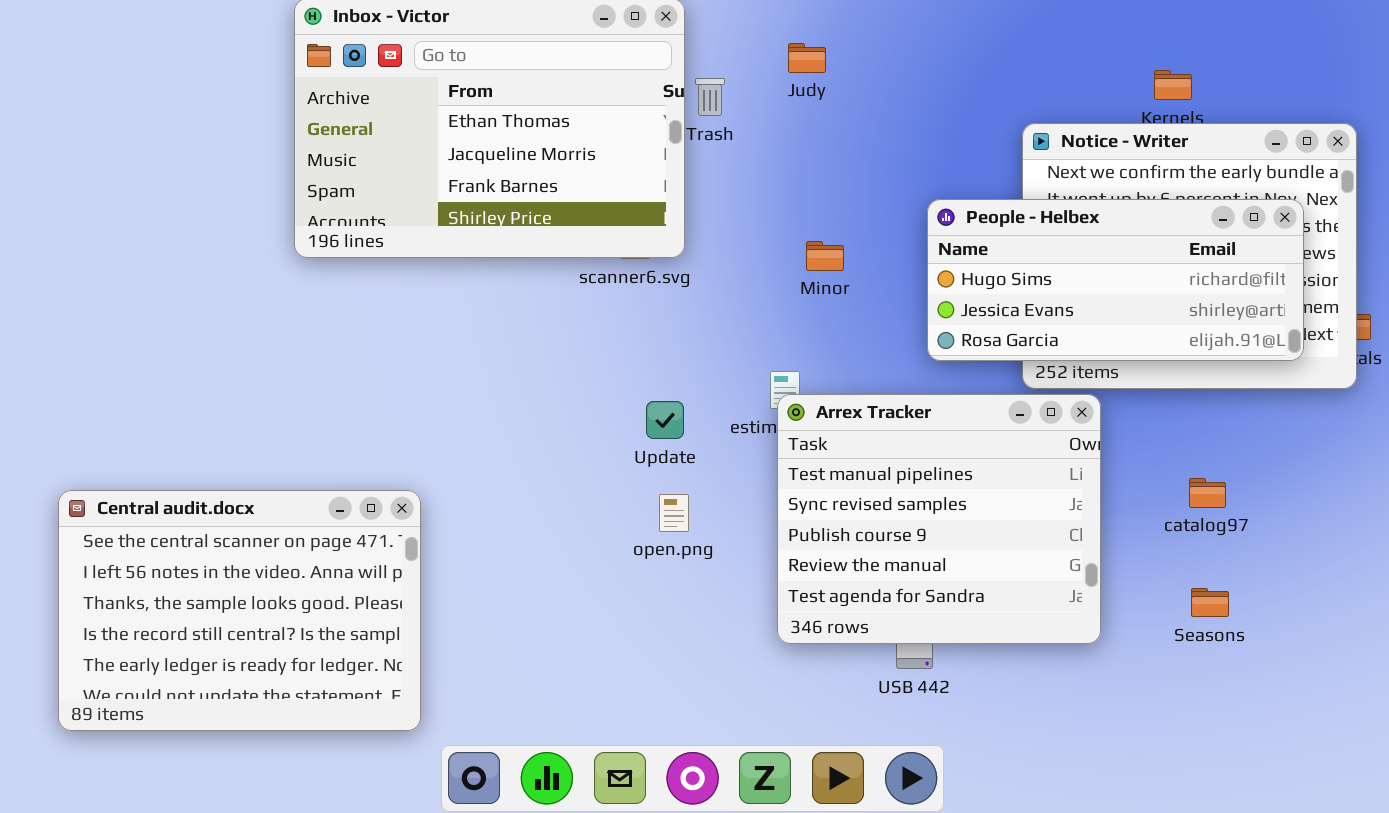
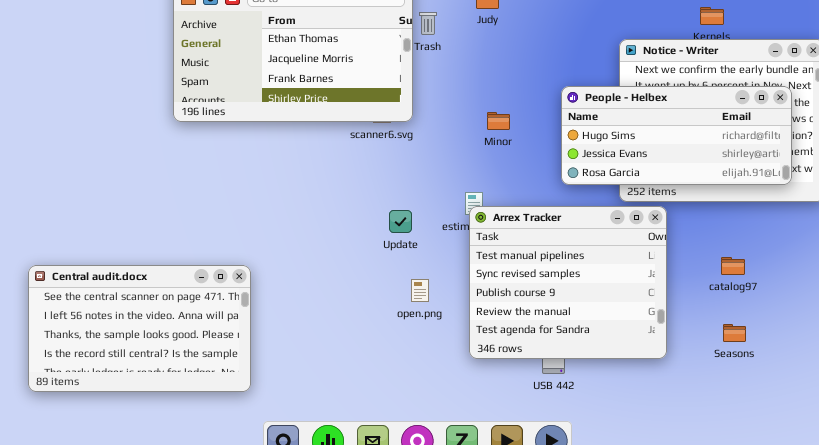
Central audit.docx: [58,490,421,731] -> [28,265,251,392], resized
open.png: [659,494,689,532] -> [411,279,429,302], moved

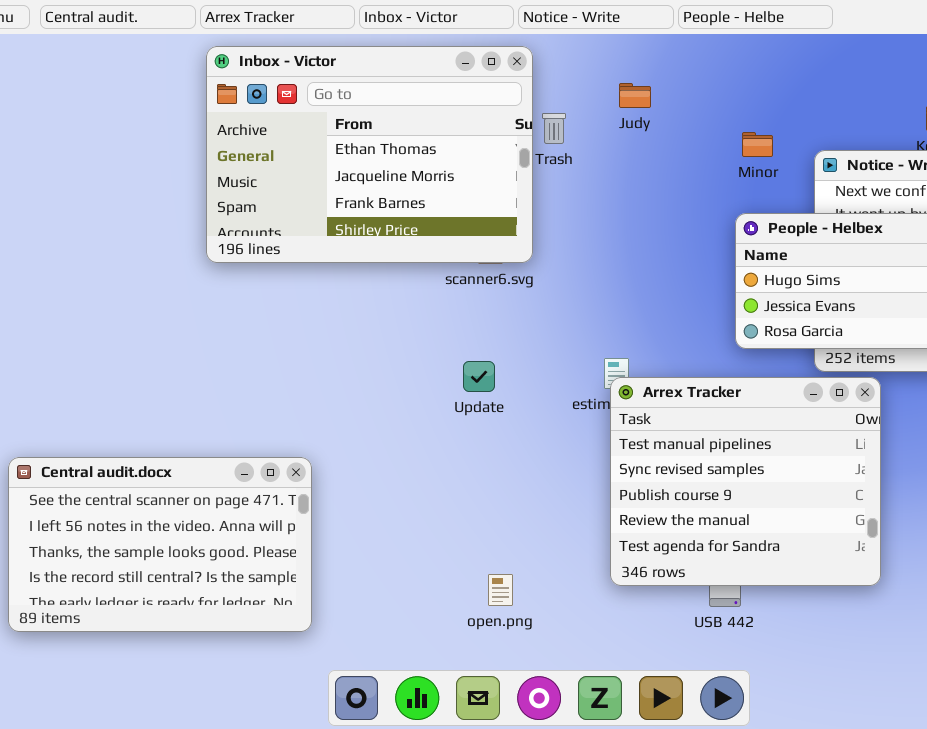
Minor: [487,112,510,130] -> [742,132,773,157], moved
Update: [389,210,412,233] -> [463,361,495,392], moved
open.png: [411,279,429,302] -> [488,574,513,606], moved

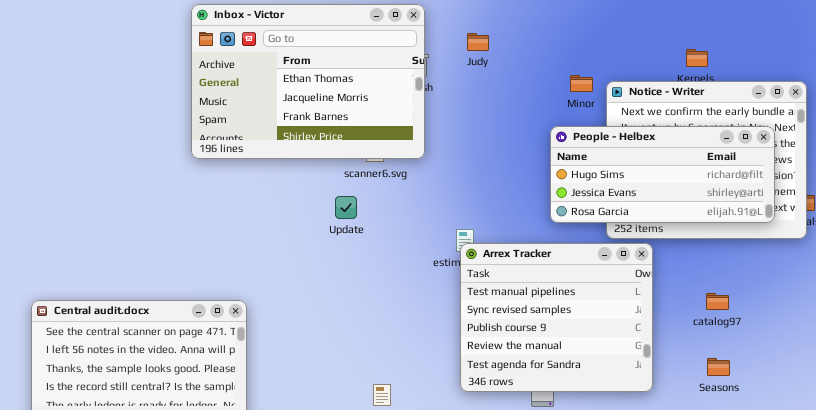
Inbox - Victor: [206,46,533,263] -> [191,4,425,159], moved
Minor: [742,132,773,157] -> [570,75,593,92], moved
Update: [463,361,495,392] -> [335,196,357,219], moved

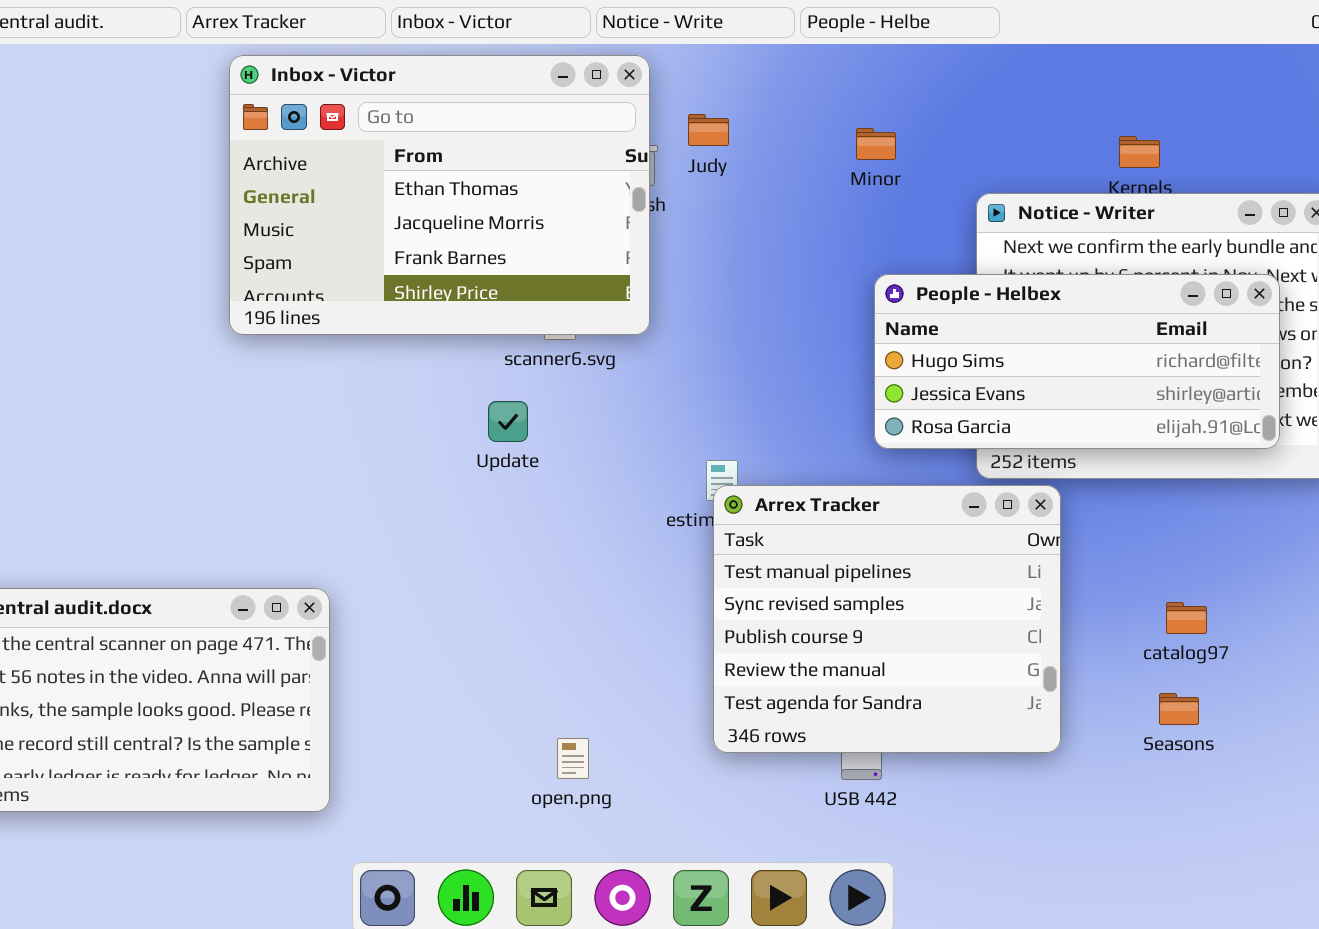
Judy: [467,33,489,51] -> [688,114,729,146], moved
Minor: [570,75,593,92] -> [856,128,896,160], moved
catalog97: [706,293,729,310] -> [1166,602,1207,634], moved

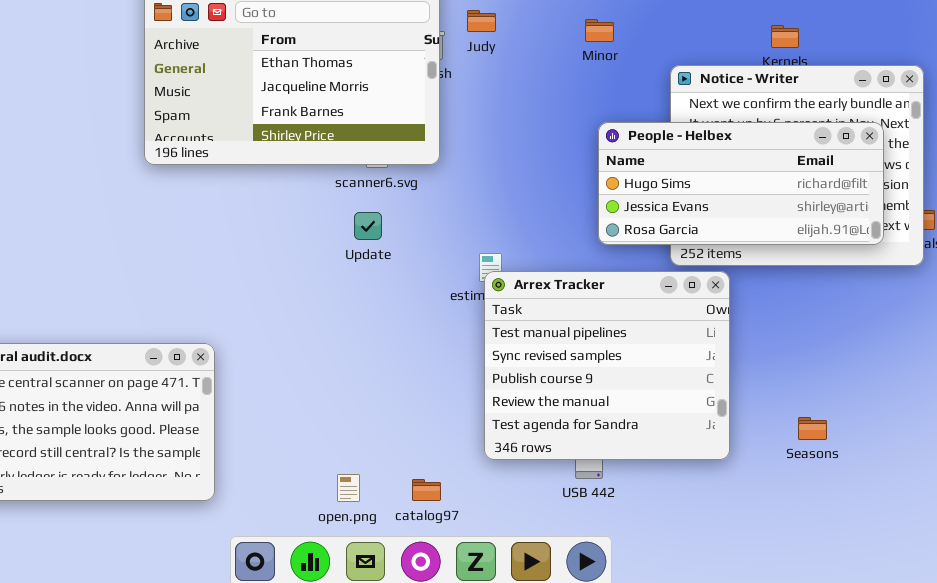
Update: [488,401,528,442] -> [354,212,382,240], moved
catalog97: [1166,602,1207,634] -> [412,479,441,501], moved
open.png: [557,738,589,779] -> [337,474,360,502], moved

